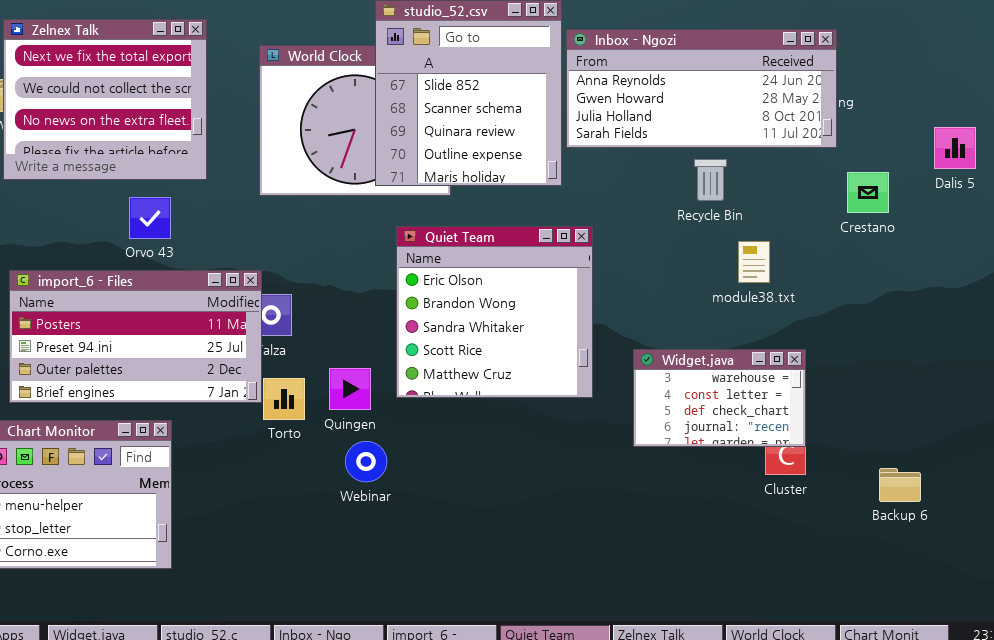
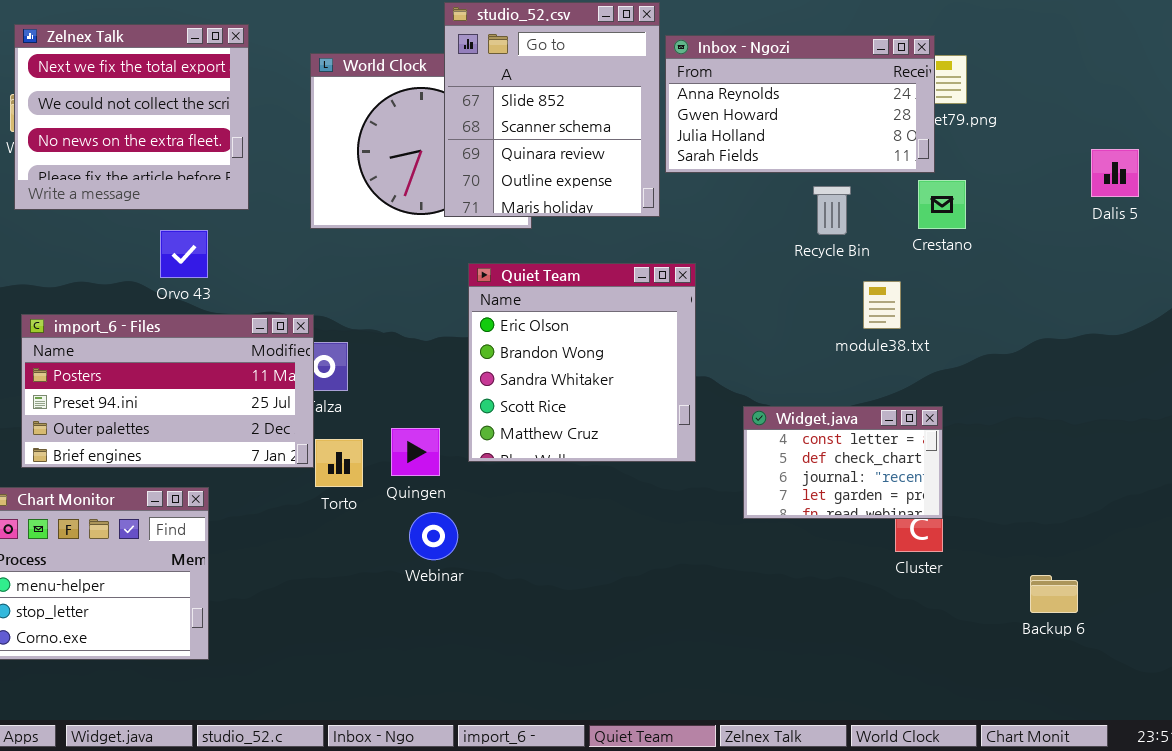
Inbox - Ngozi: [566,29,837,148] -> [665,35,935,173], resized
Crestano: [847,172,889,213] -> [918,180,966,229], moved
Widget.java: [633,349,806,447] -> [743,406,943,519], scrolled down 1 row
Backup 6: [879,468,921,502] -> [1030,575,1078,613], moved

